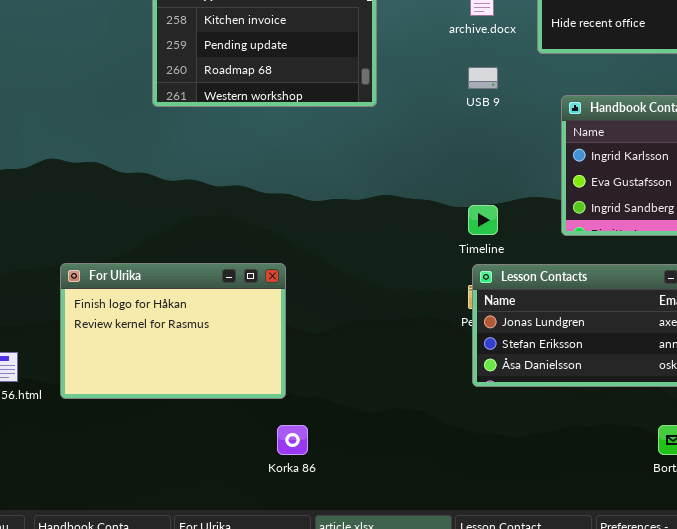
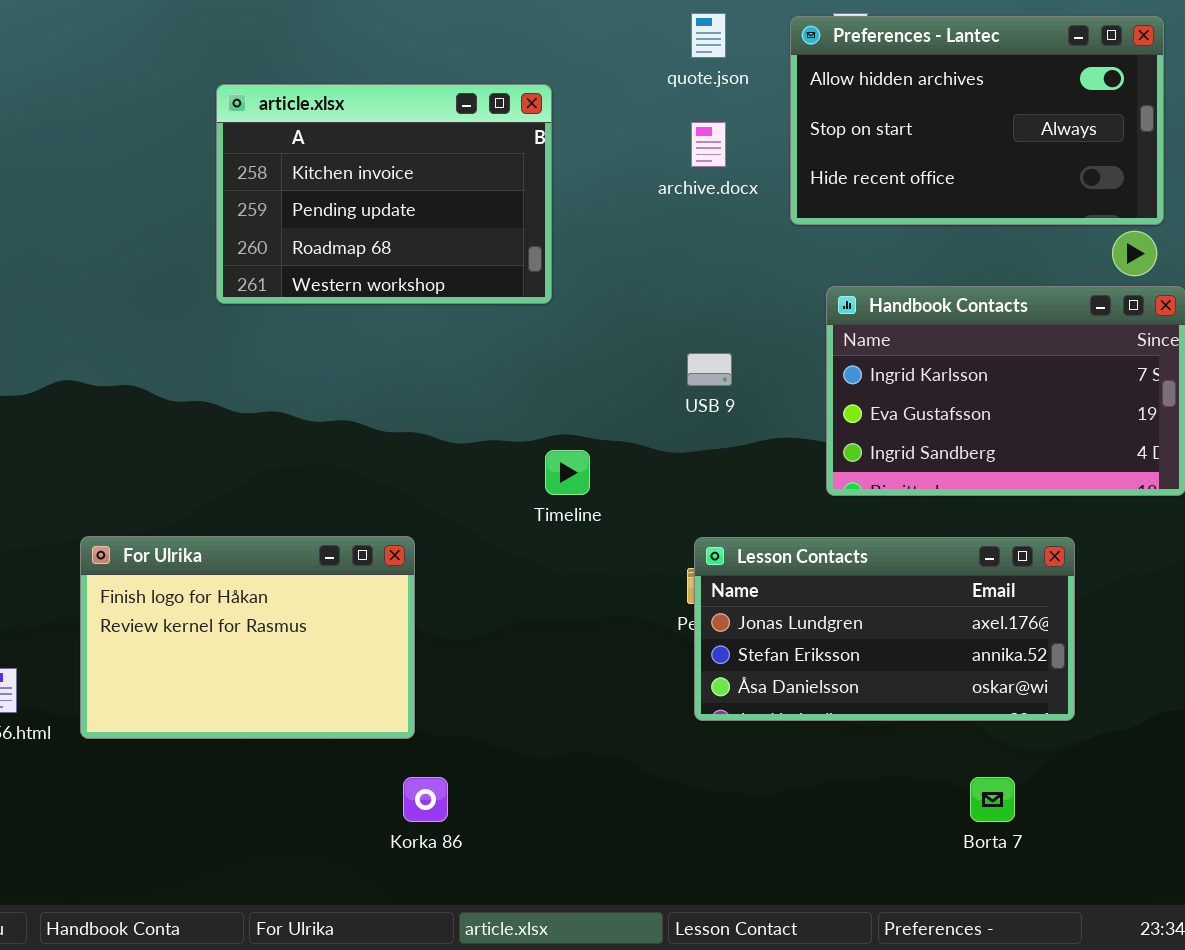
USB 9: [468,67,498,89] -> [687,353,732,386], moved
Timeline: [468,205,498,235] -> [545,450,590,495], moved

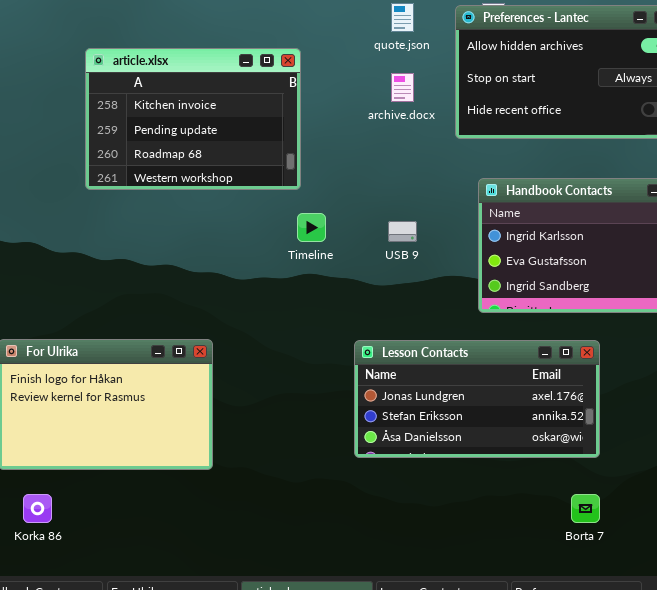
Timeline: [545,450,590,495] -> [297,213,326,242], moved
Lesson Contacts: [694,537,1075,721] -> [354,340,600,458], moved
Korka 86: [403,777,448,822] -> [23,494,52,523], moved

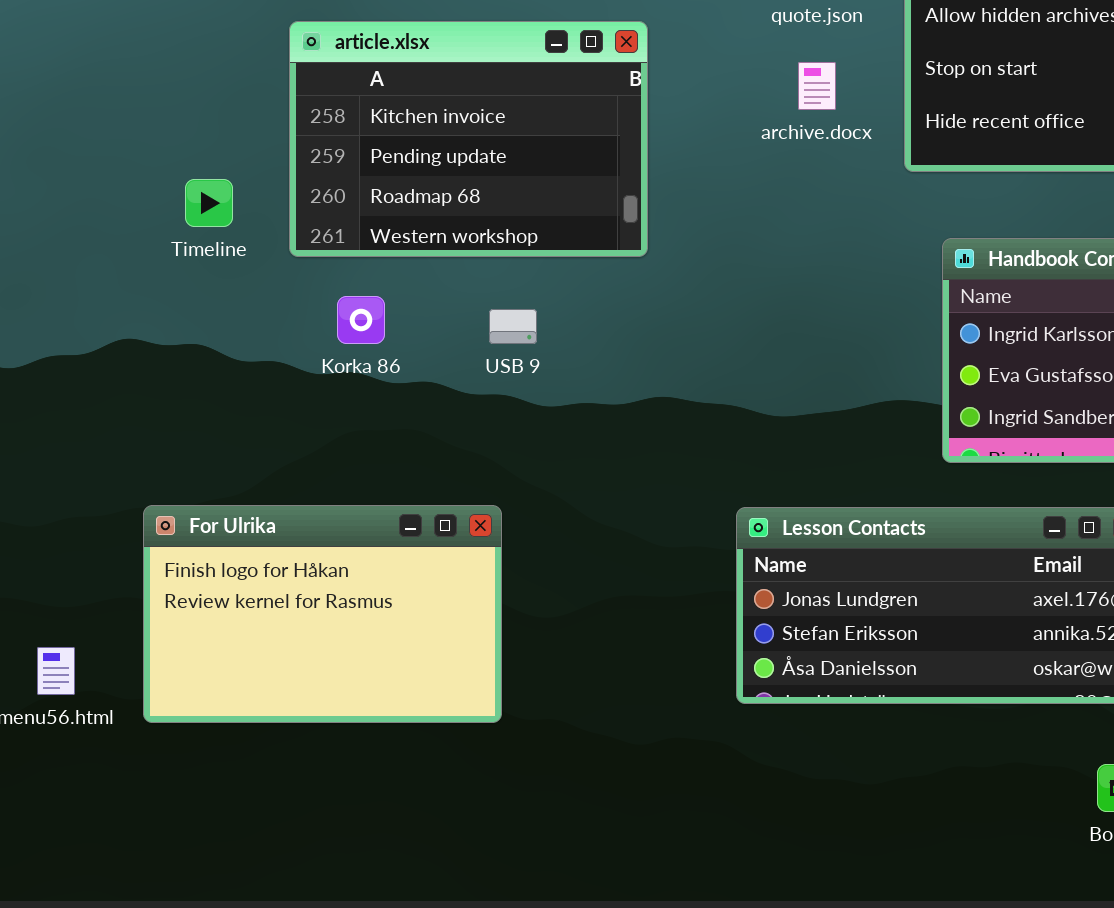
Timeline: [297,213,326,242] -> [185,179,233,227], moved
USB 9: [388,221,417,242] -> [489,309,537,344], moved
Korka 86: [23,494,52,523] -> [337,296,385,344], moved

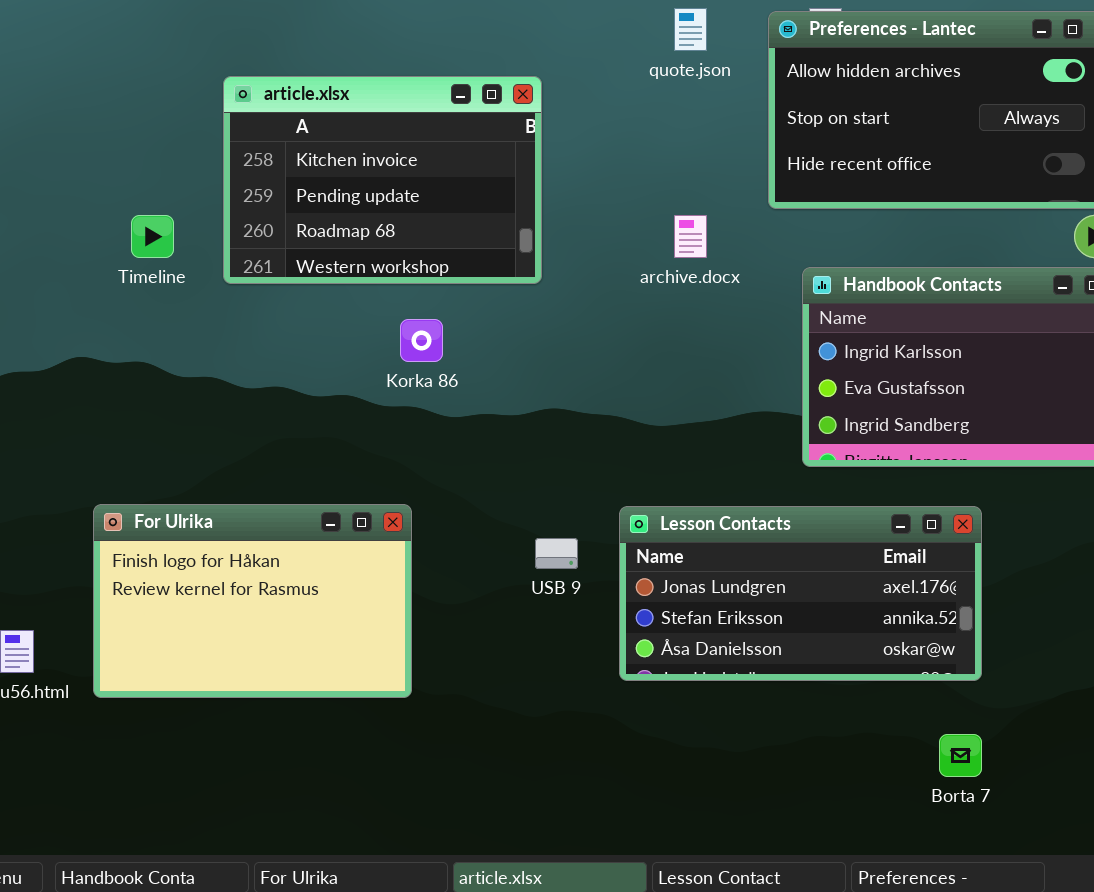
archive.docx: [798,62,836,110] -> [674,215,707,258], moved
Korka 86: [337,296,385,344] -> [400,319,443,362], moved
USB 9: [489,309,537,344] -> [535,538,578,569], moved

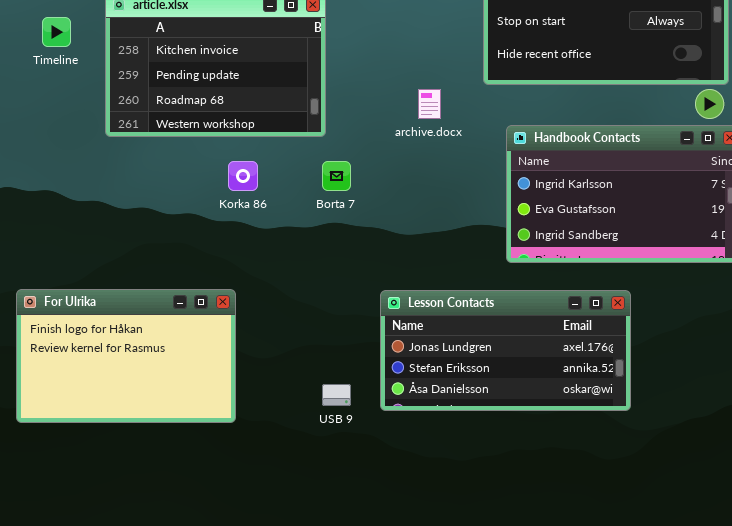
Timeline: [131,215,174,258] -> [42,17,71,47], moved
USB 9: [535,538,578,569] -> [322,384,351,406], moved
Borta 7: [939,734,982,777] -> [322,161,351,191], moved

